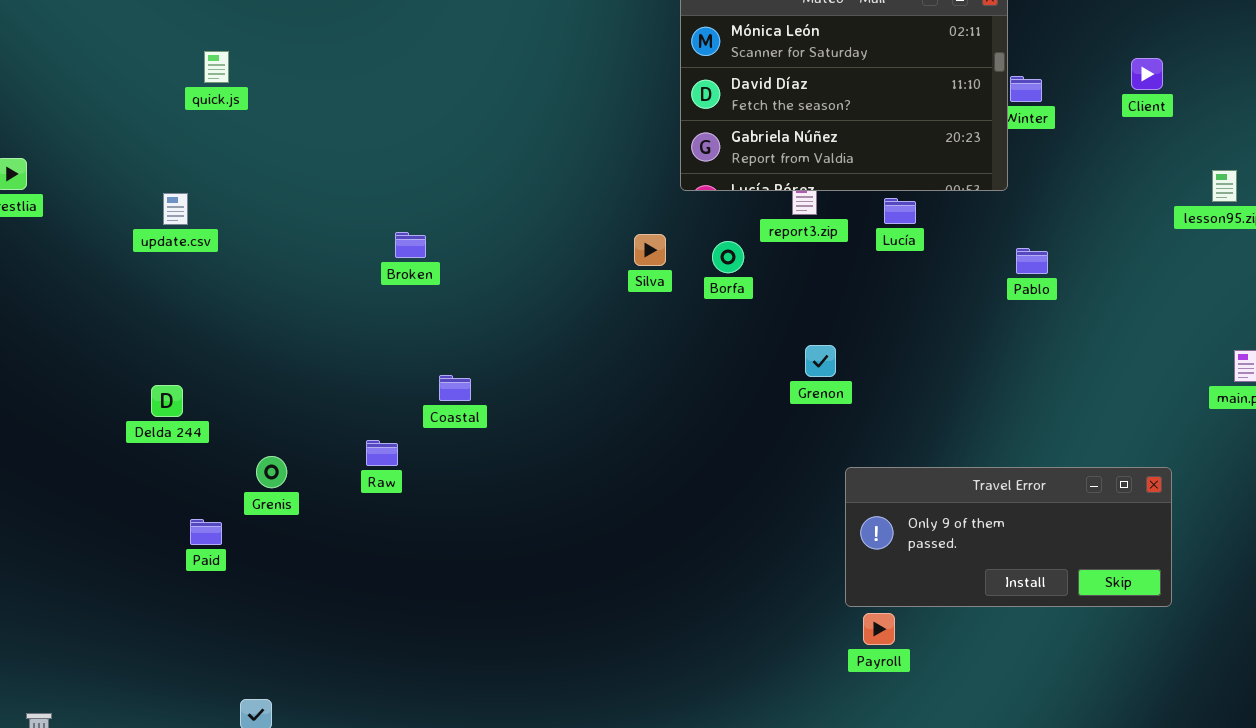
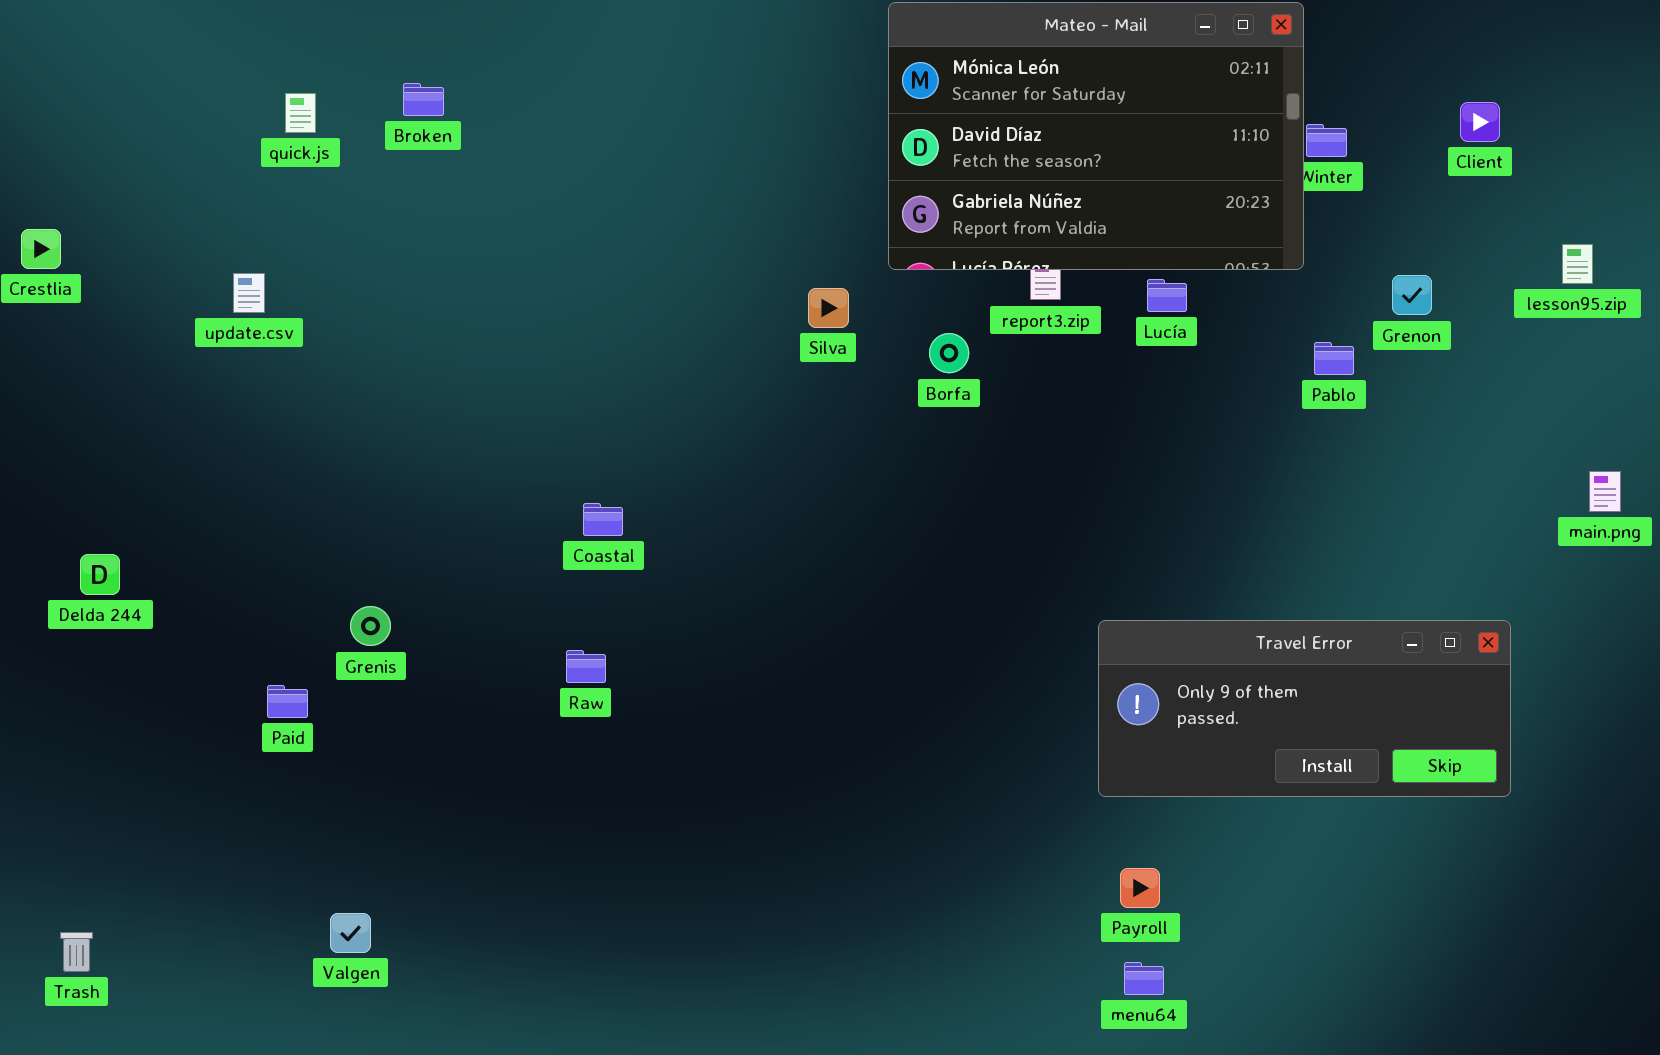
Broken: [395,232,426,258] -> [403,83,444,116], moved
Silva: [634,234,666,266] -> [808,288,849,328], moved
Grenon: [805,345,836,377] -> [1392,275,1432,315], moved
Delda 244: [151,385,183,417] -> [80,554,120,595], moved
Raw: [366,440,398,466] -> [566,650,606,683], moved
Payroll: [863,613,895,645] -> [1120,868,1160,908], moved

